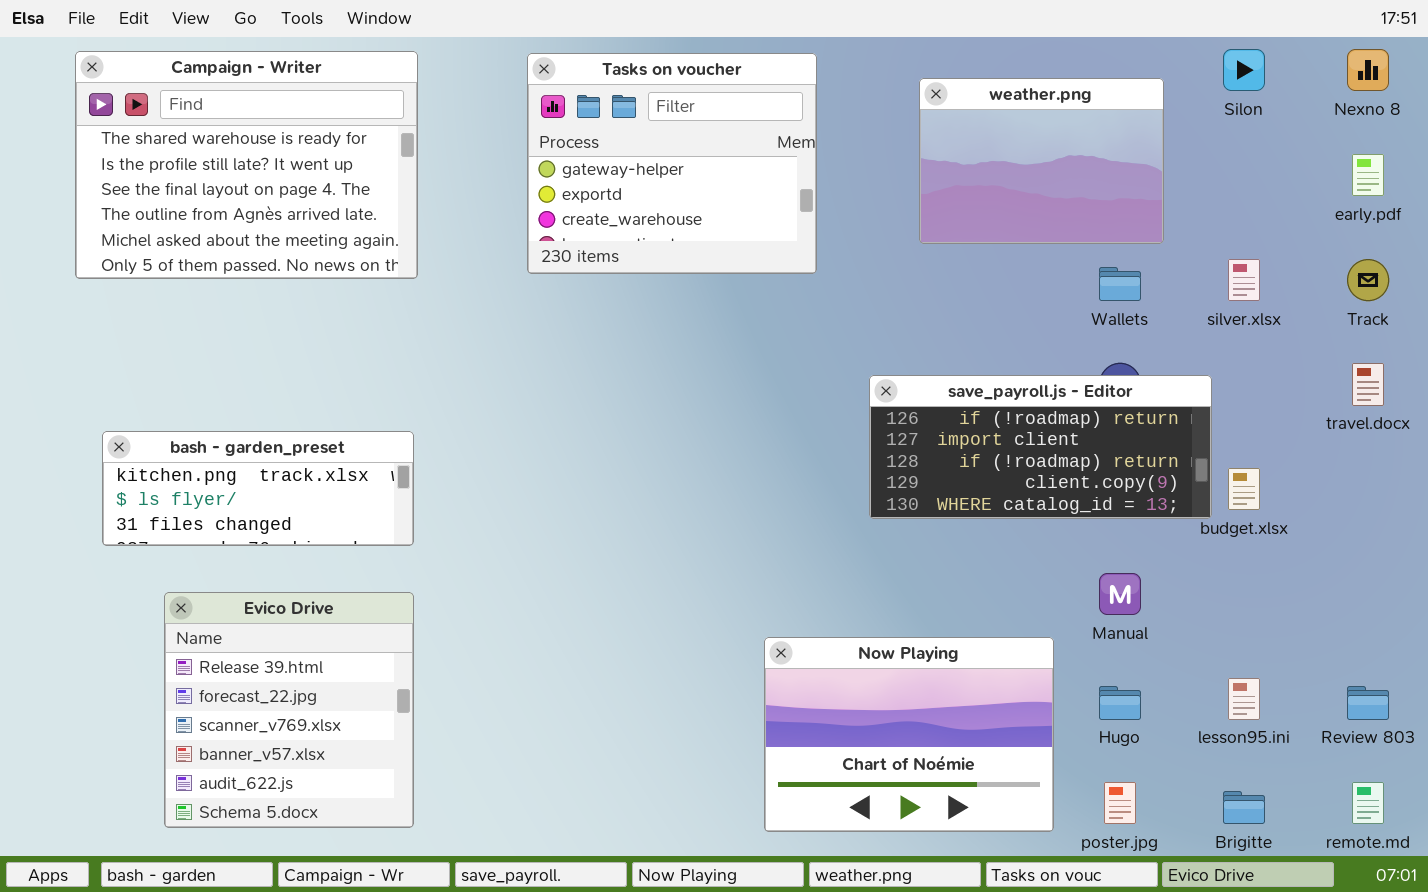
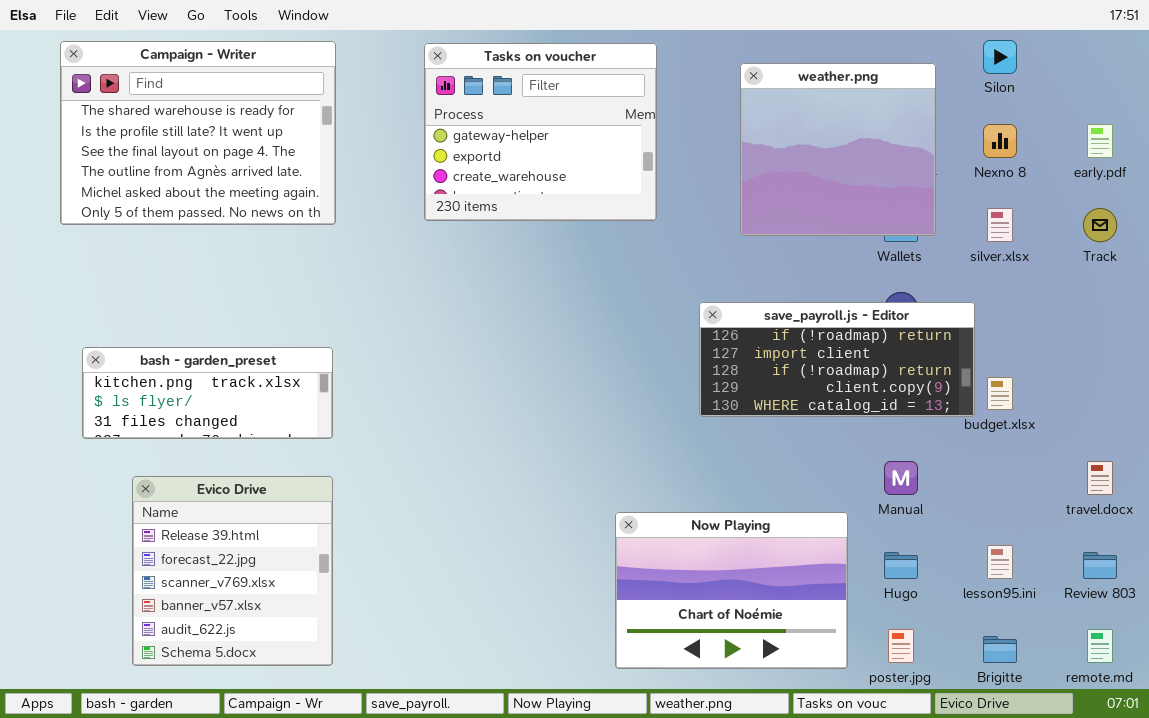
Nexno 8: [1347,49,1389,91] -> [983,124,1017,158], moved
weather.png: [919,78,1164,244] -> [740,63,936,236], resized
travel.docx: [1352,363,1384,406] -> [1087,461,1113,495], moved

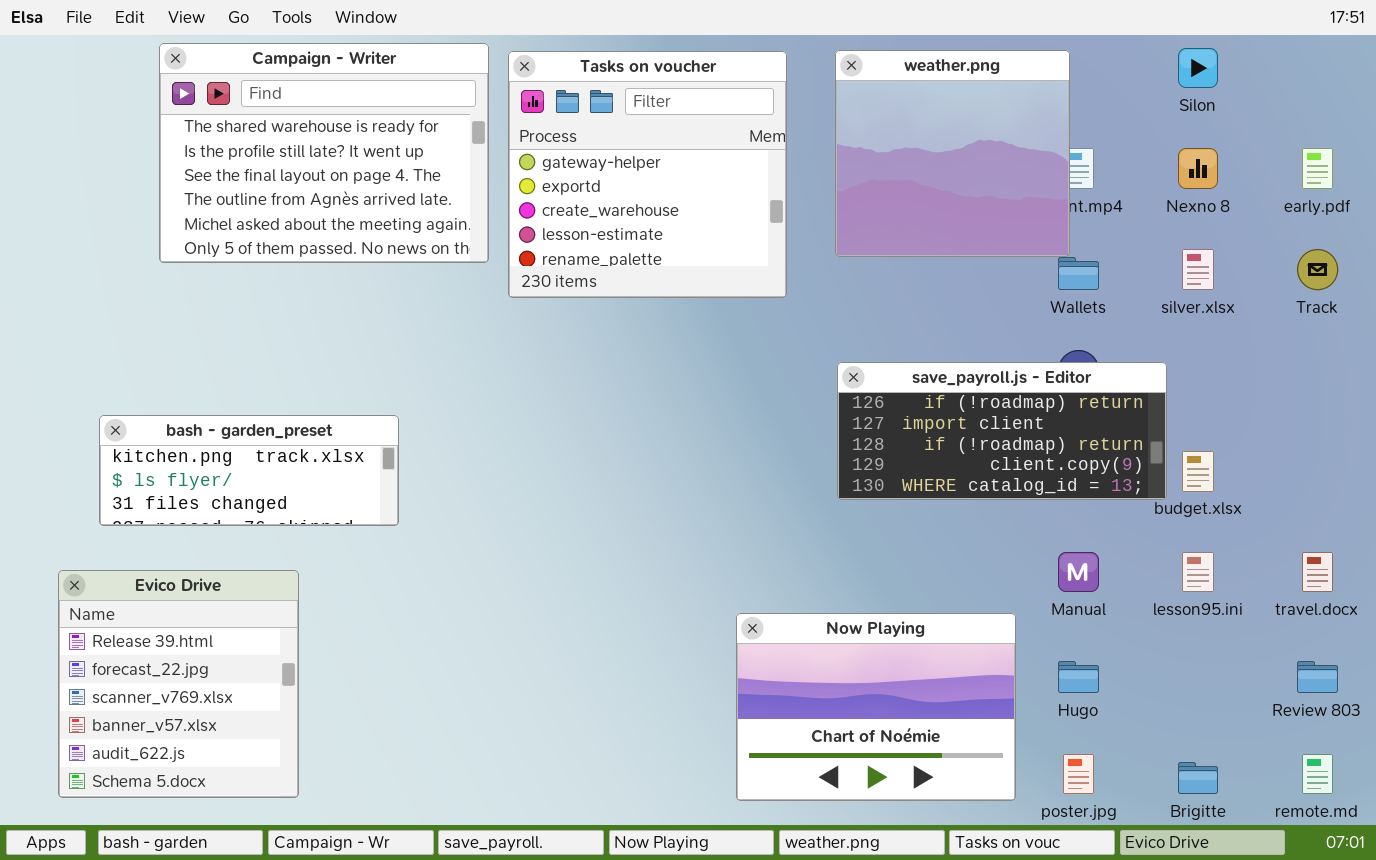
Campaign - Writer: [60,41,336,225] -> [159,43,489,263], moved
Tasks on voucher: [424,43,657,221] -> [508,51,787,298], resized
weather.png: [740,63,936,236] -> [835,50,1070,257], moved
Evico Drive: [132,476,333,666] -> [58,570,299,798], moved
lesson95.ini: [987,545,1013,579] -> [1182,552,1214,592], moved

